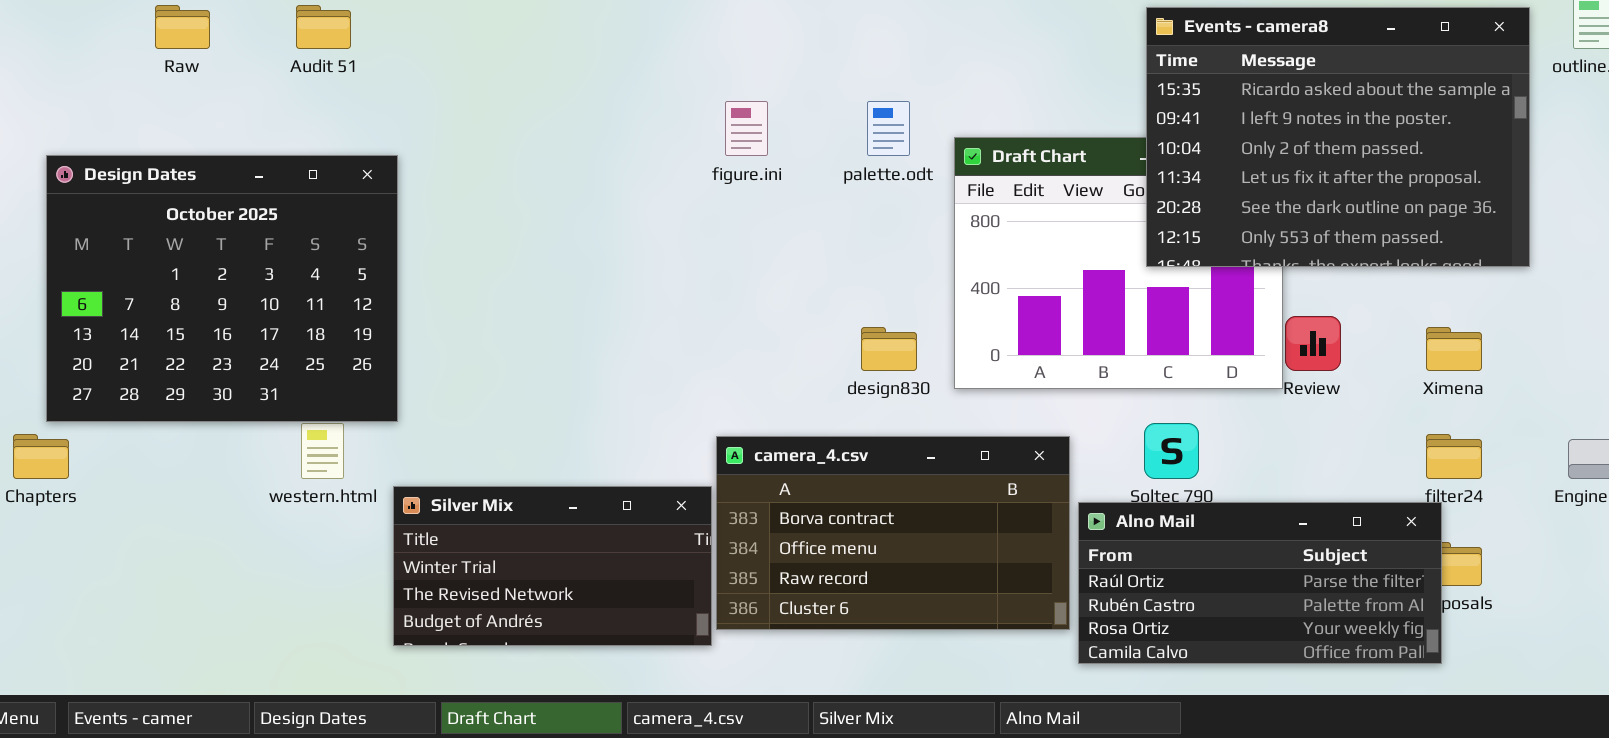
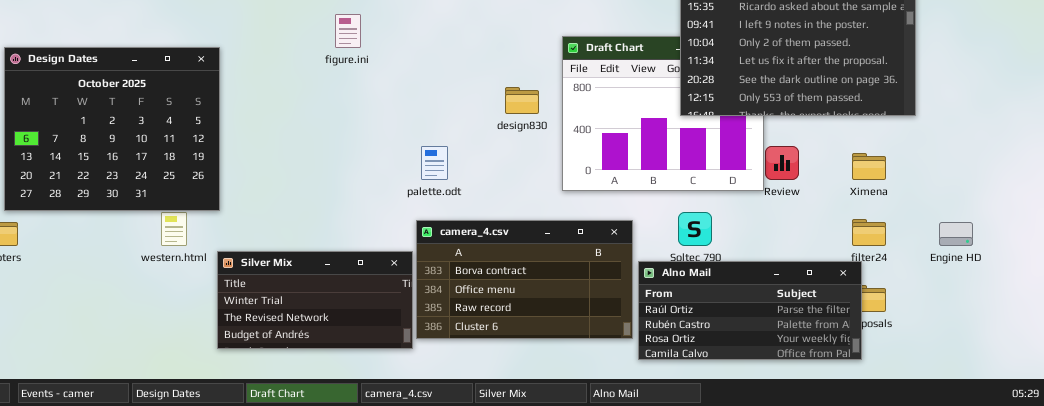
figure.ini: [725,101,768,156] -> [335,14,361,48], moved
palette.odt: [867,101,910,156] -> [421,146,448,180], moved
design830: [861,327,917,371] -> [505,87,539,114], moved

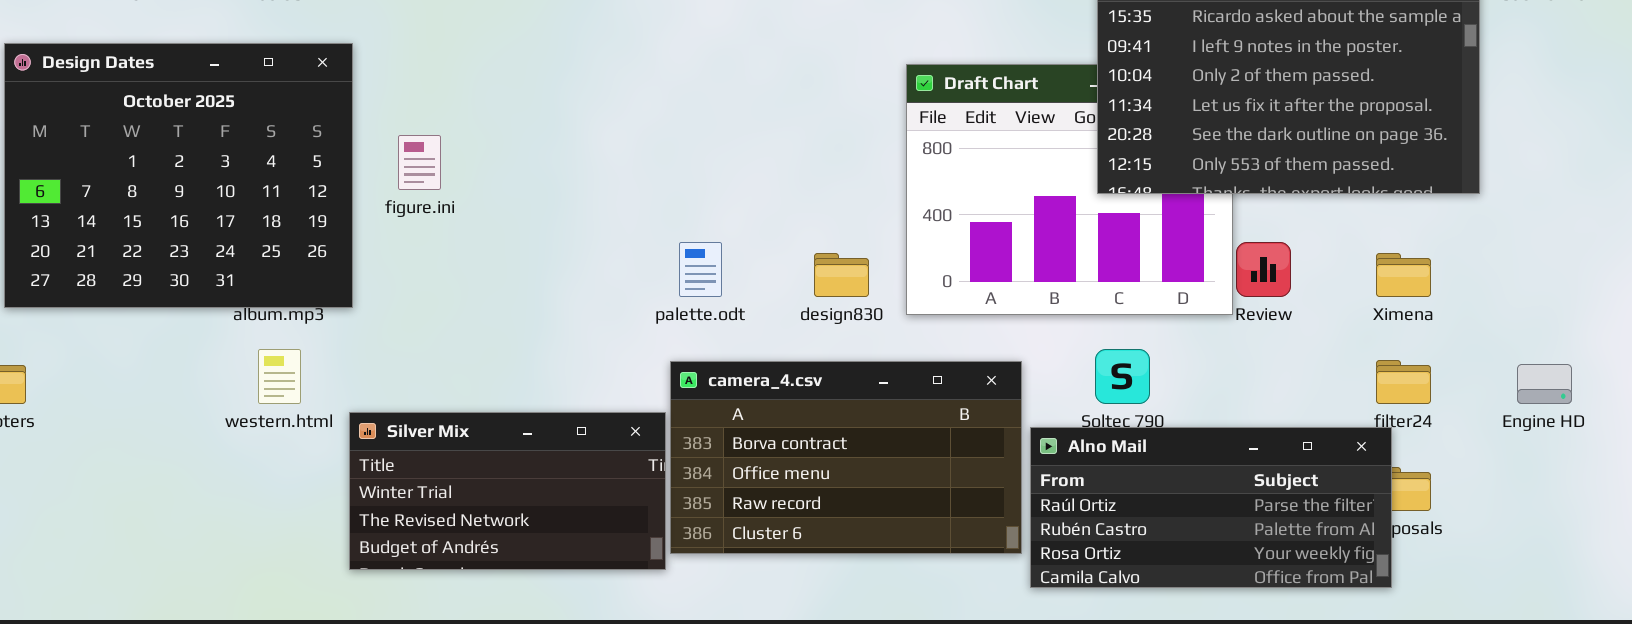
figure.ini: [335,14,361,48] -> [398,135,441,190], moved
Design Dates: [4,47,220,211] -> [4,43,353,308], moved
design830: [505,87,539,114] -> [814,253,869,297], moved

